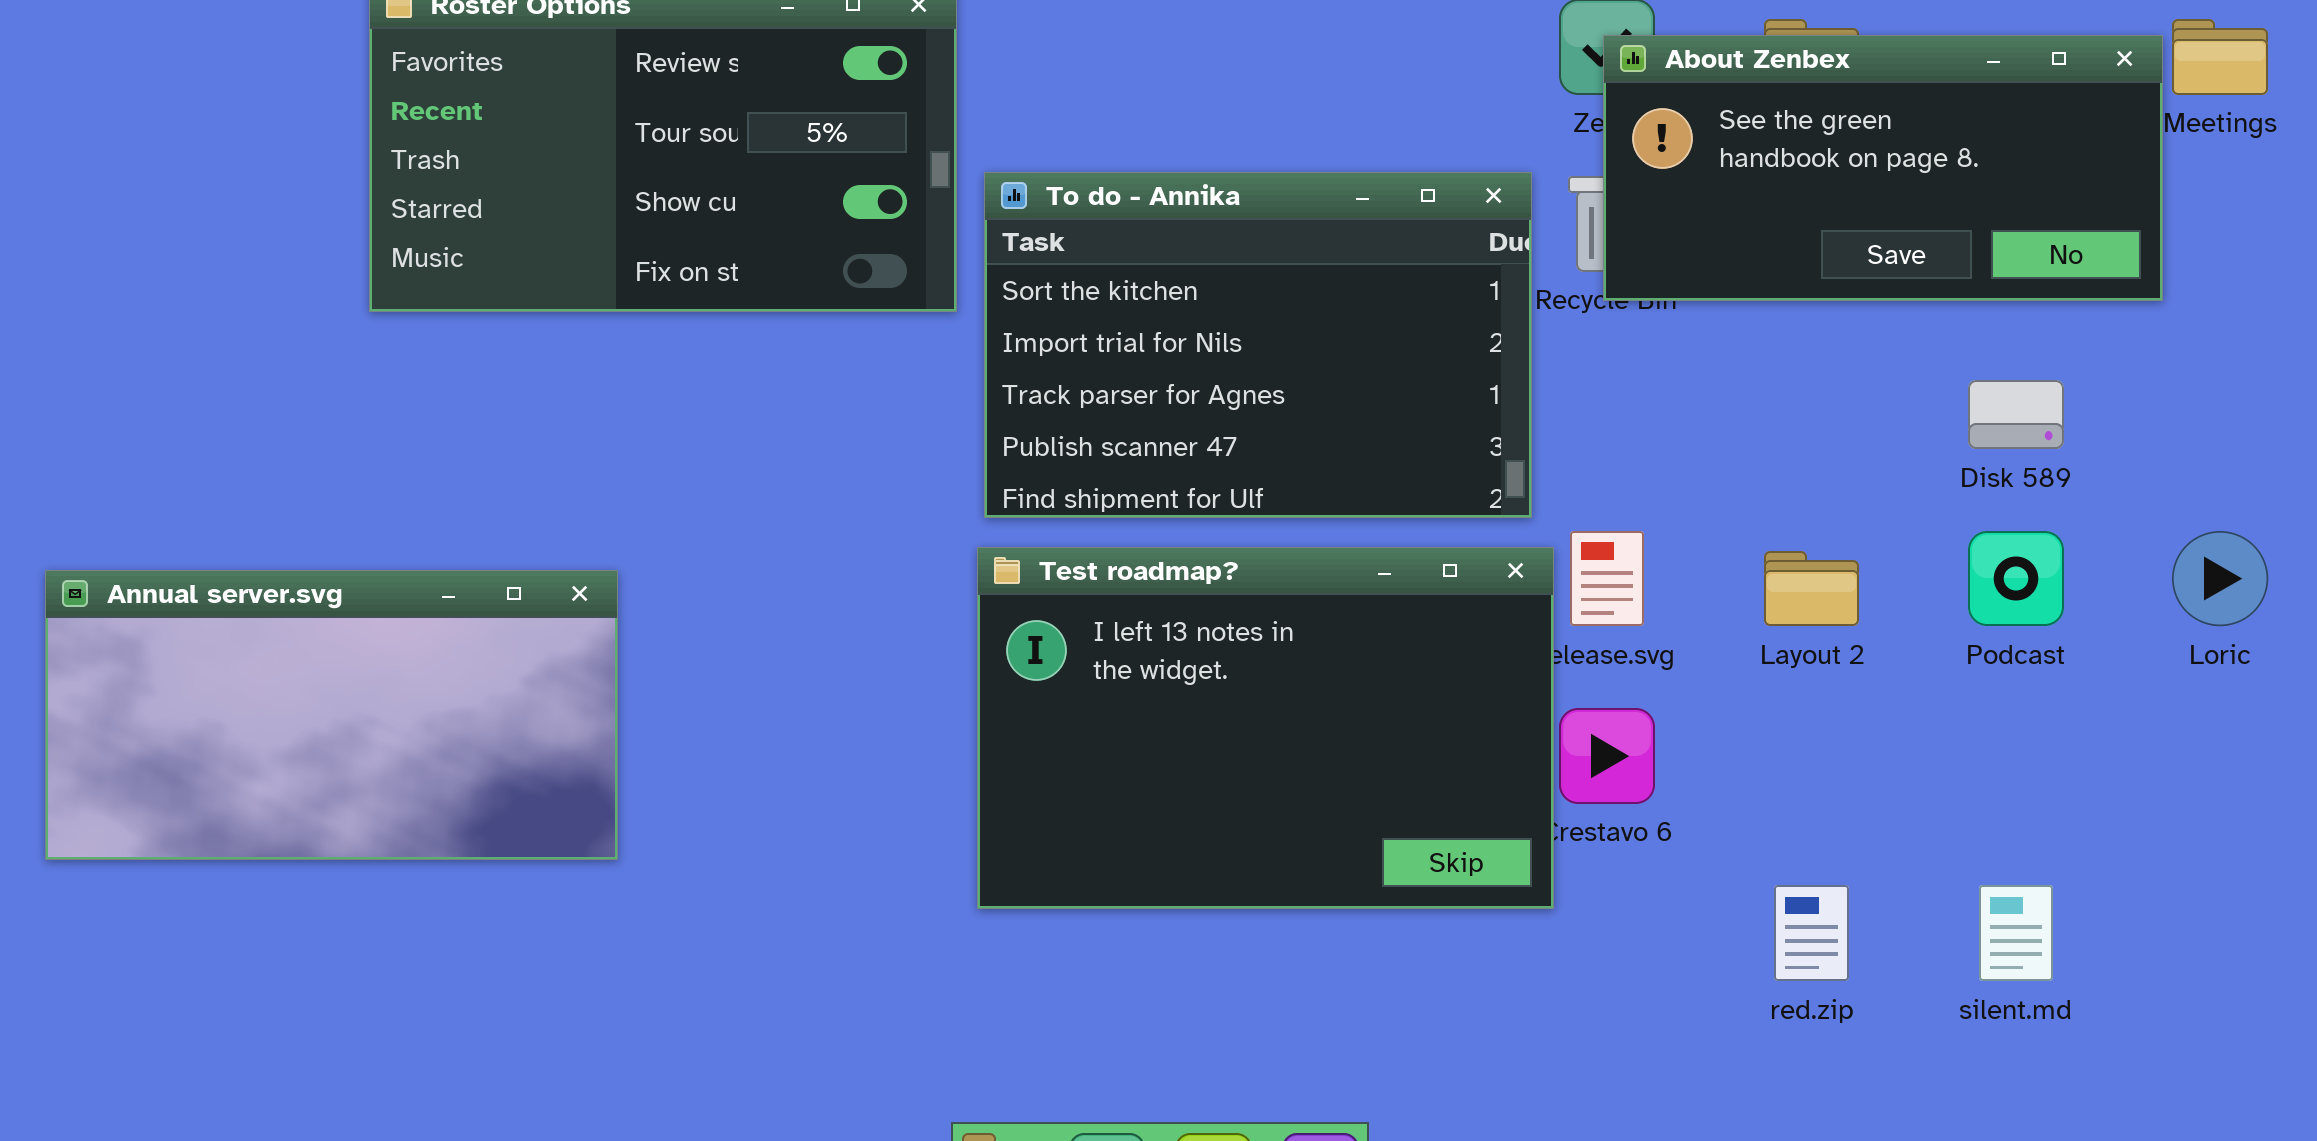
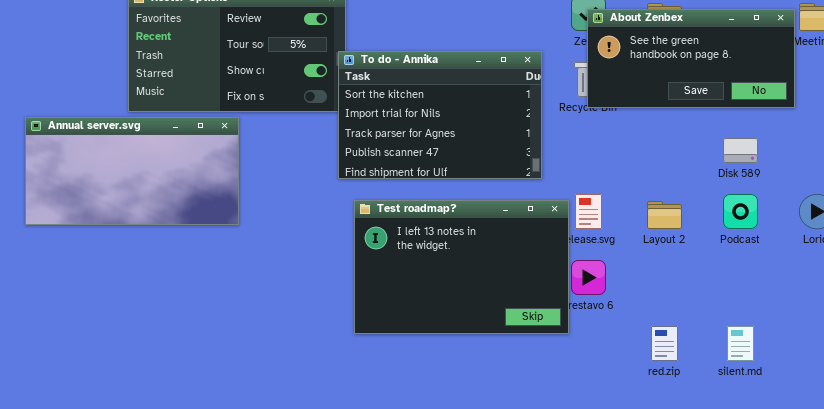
To do - Annika: [984,172,1532,518] -> [338,51,542,179], moved
Annual server.svg: [45,570,618,860] -> [25,117,239,225], moved

